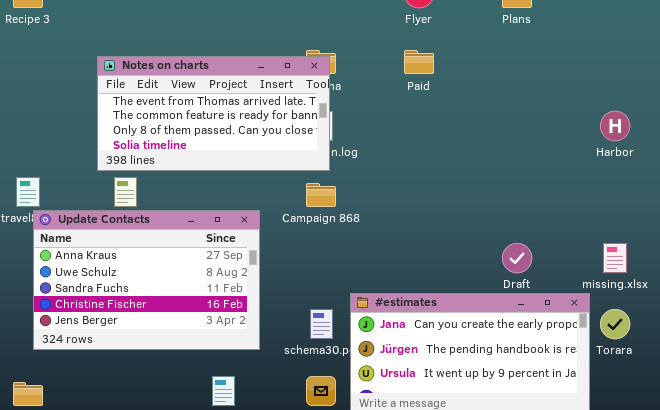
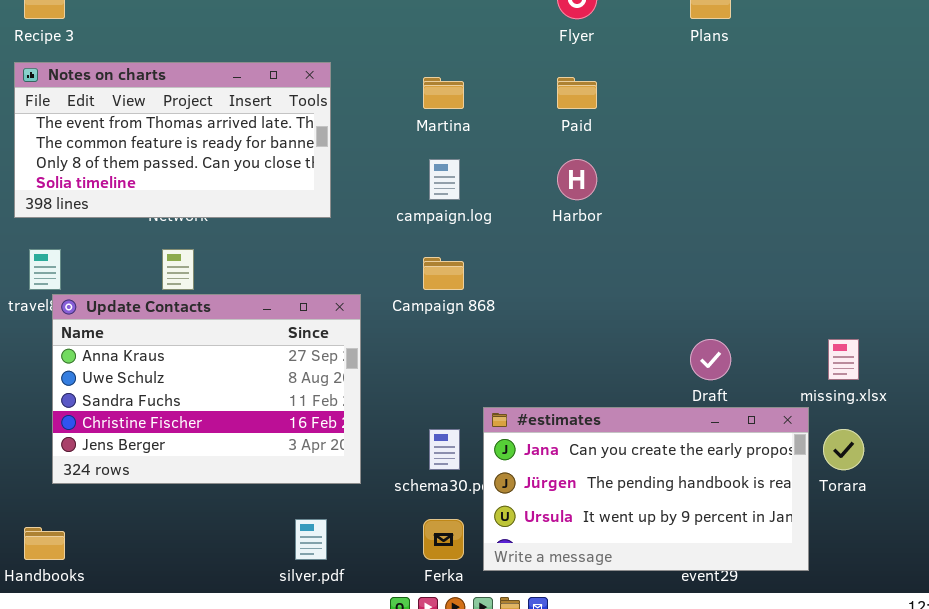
Notes on charts: [97,56,330,171] -> [14,62,331,218], moved
Harbor: [600,111,630,141] -> [557,159,597,200], moved

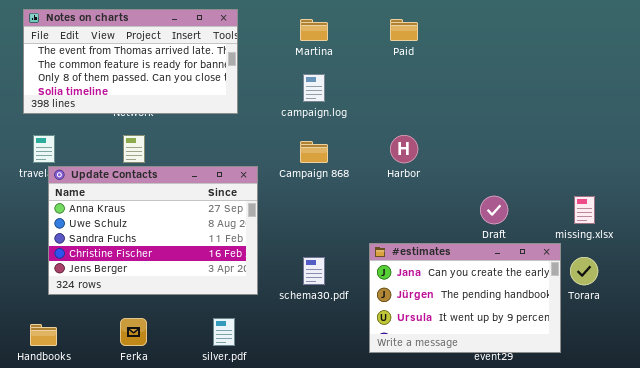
Harbor: [557,159,597,200] -> [390,135,418,163], moved
#estimates: [483,407,809,571] -> [369,243,561,353], resized
Ferka: [423,519,464,560] -> [120,318,147,346], moved

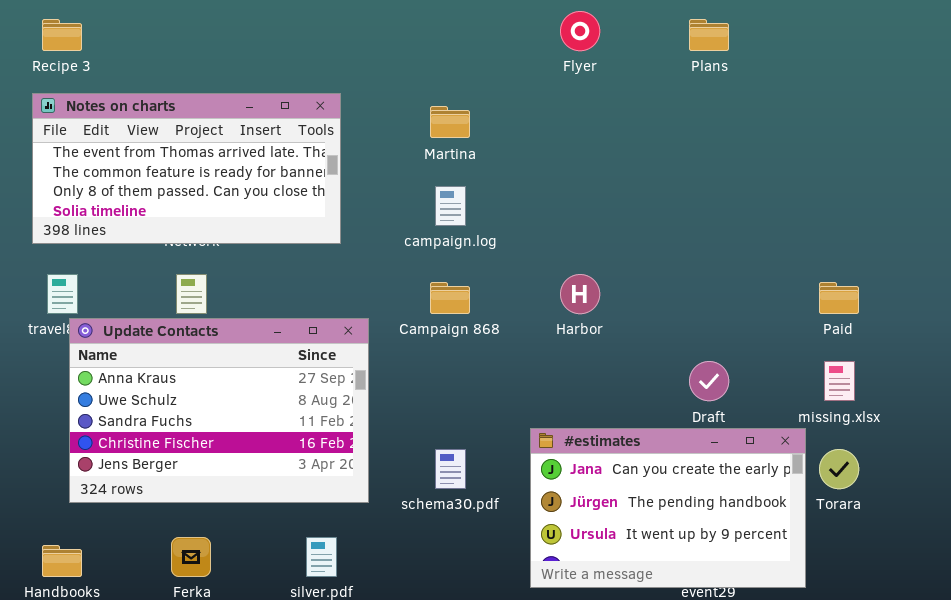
Paid: [390,19,418,41] -> [819,282,859,314], moved

